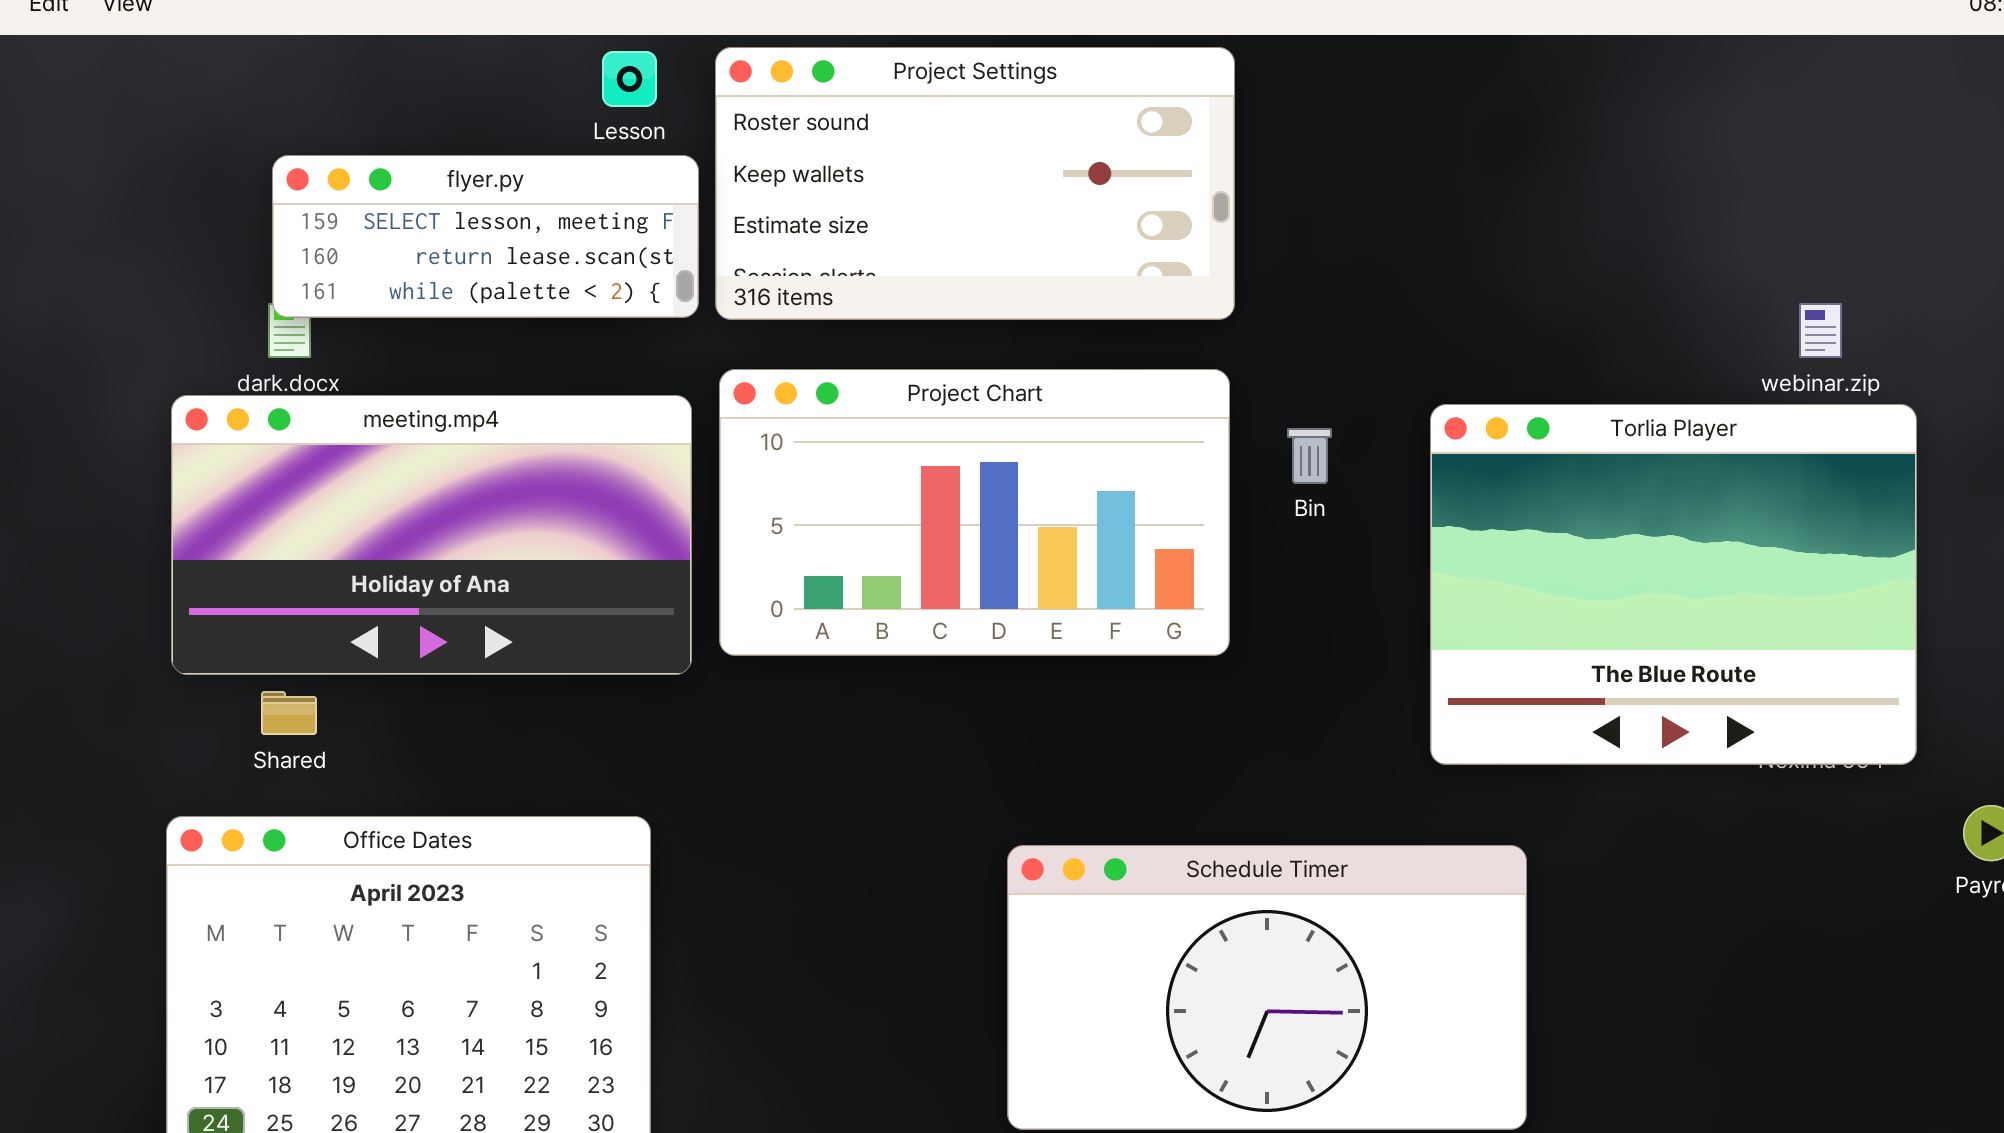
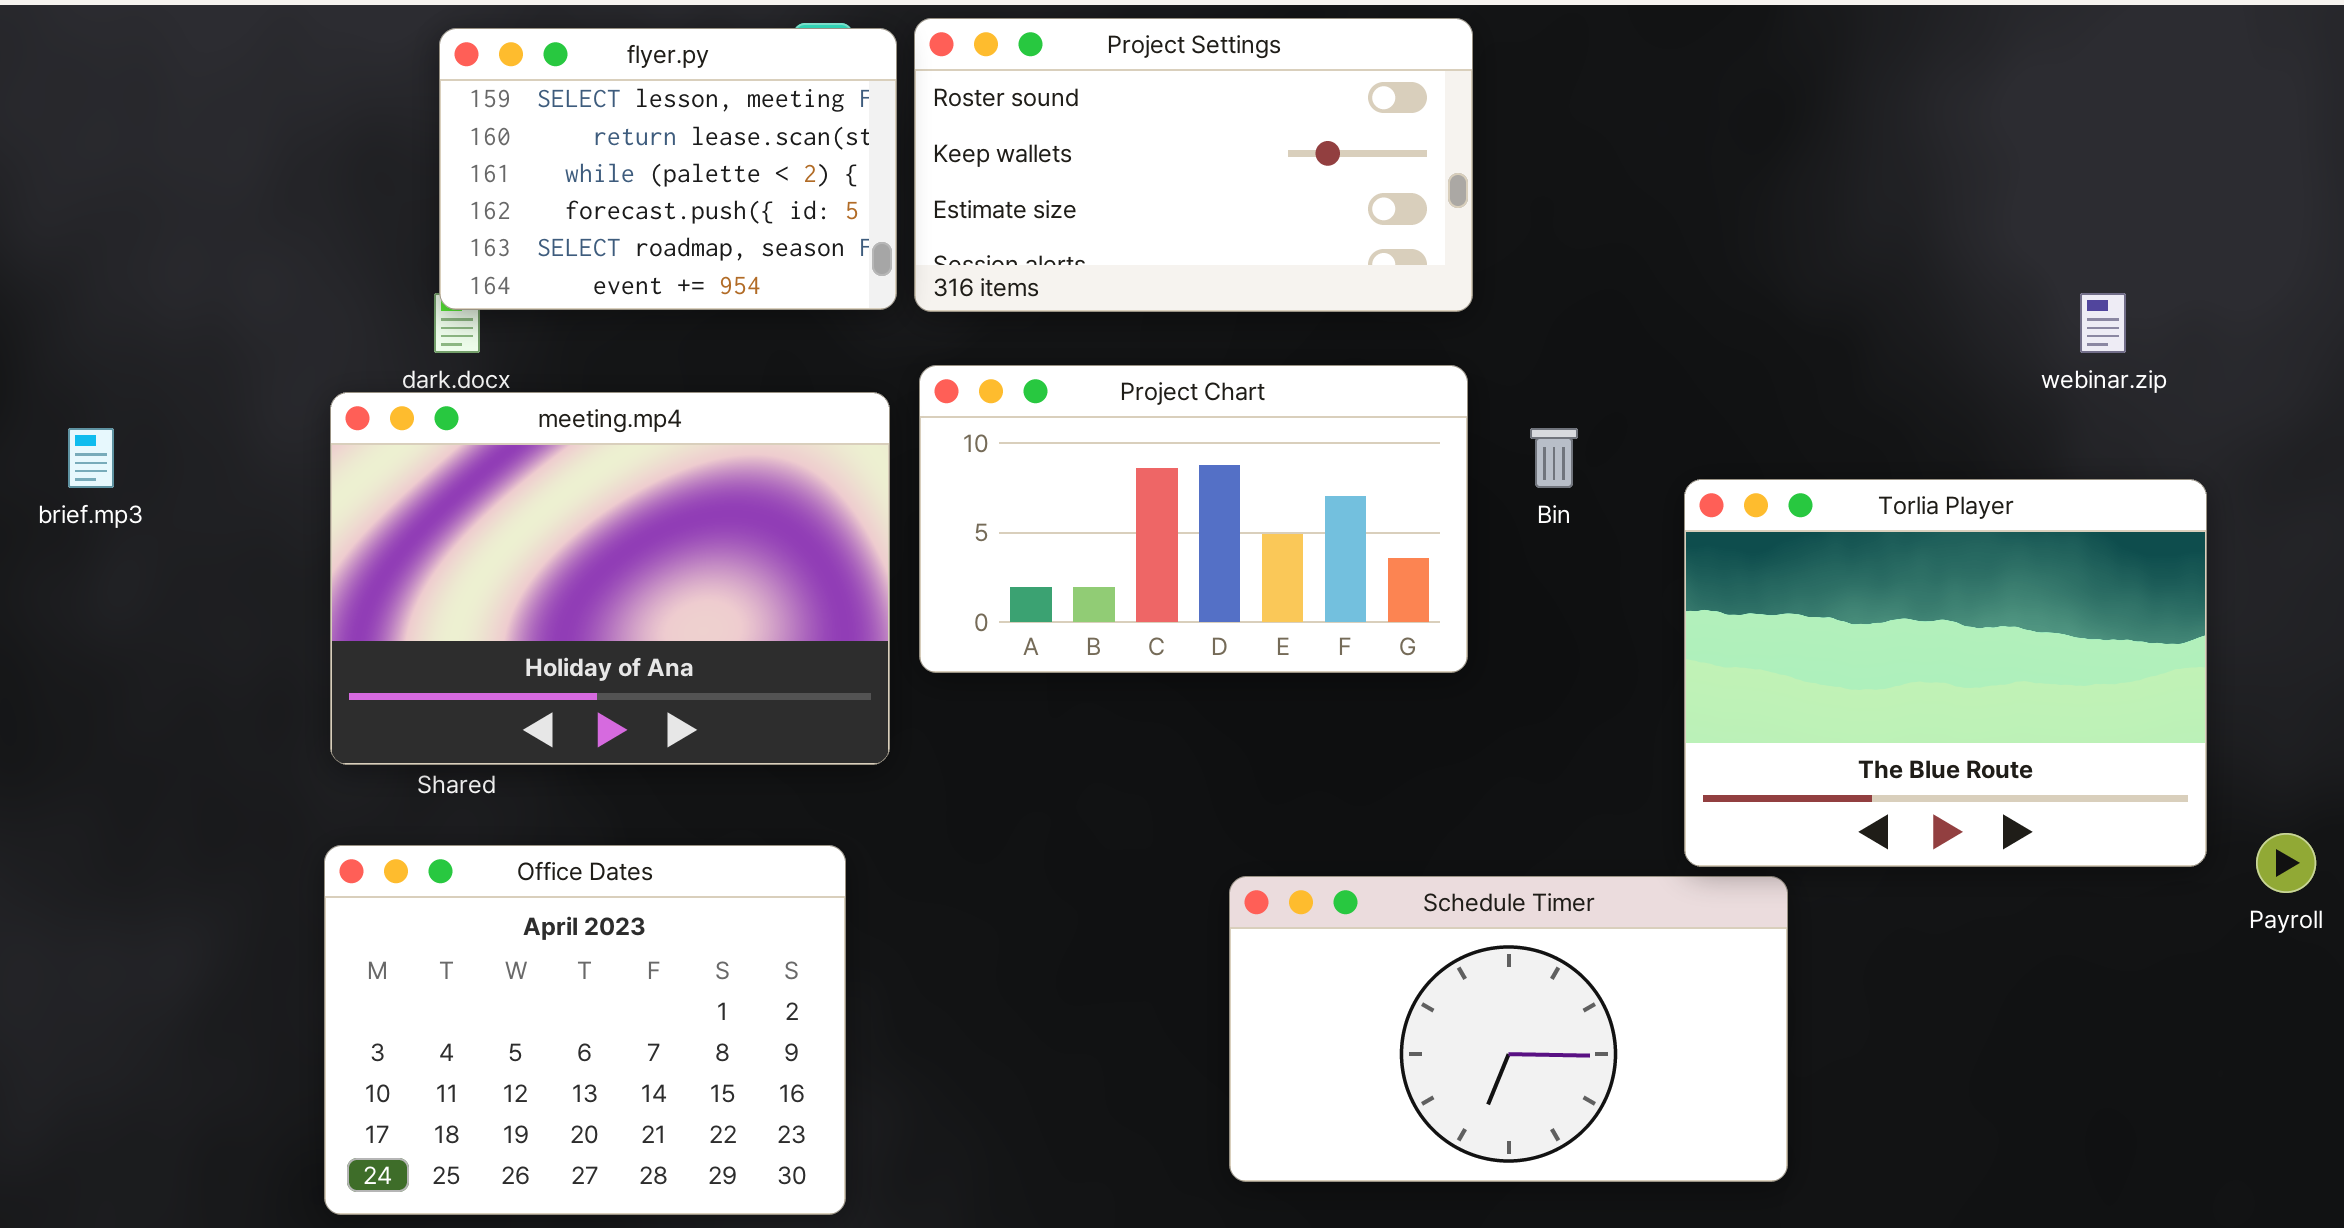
flyer.py: [272,155,699,318] -> [439,28,897,310], resized
meeting.mp4: [171,395,692,675] -> [330,392,890,765], resized
Torlia Player: [1430,404,1917,765] -> [1684,479,2207,867], moved

